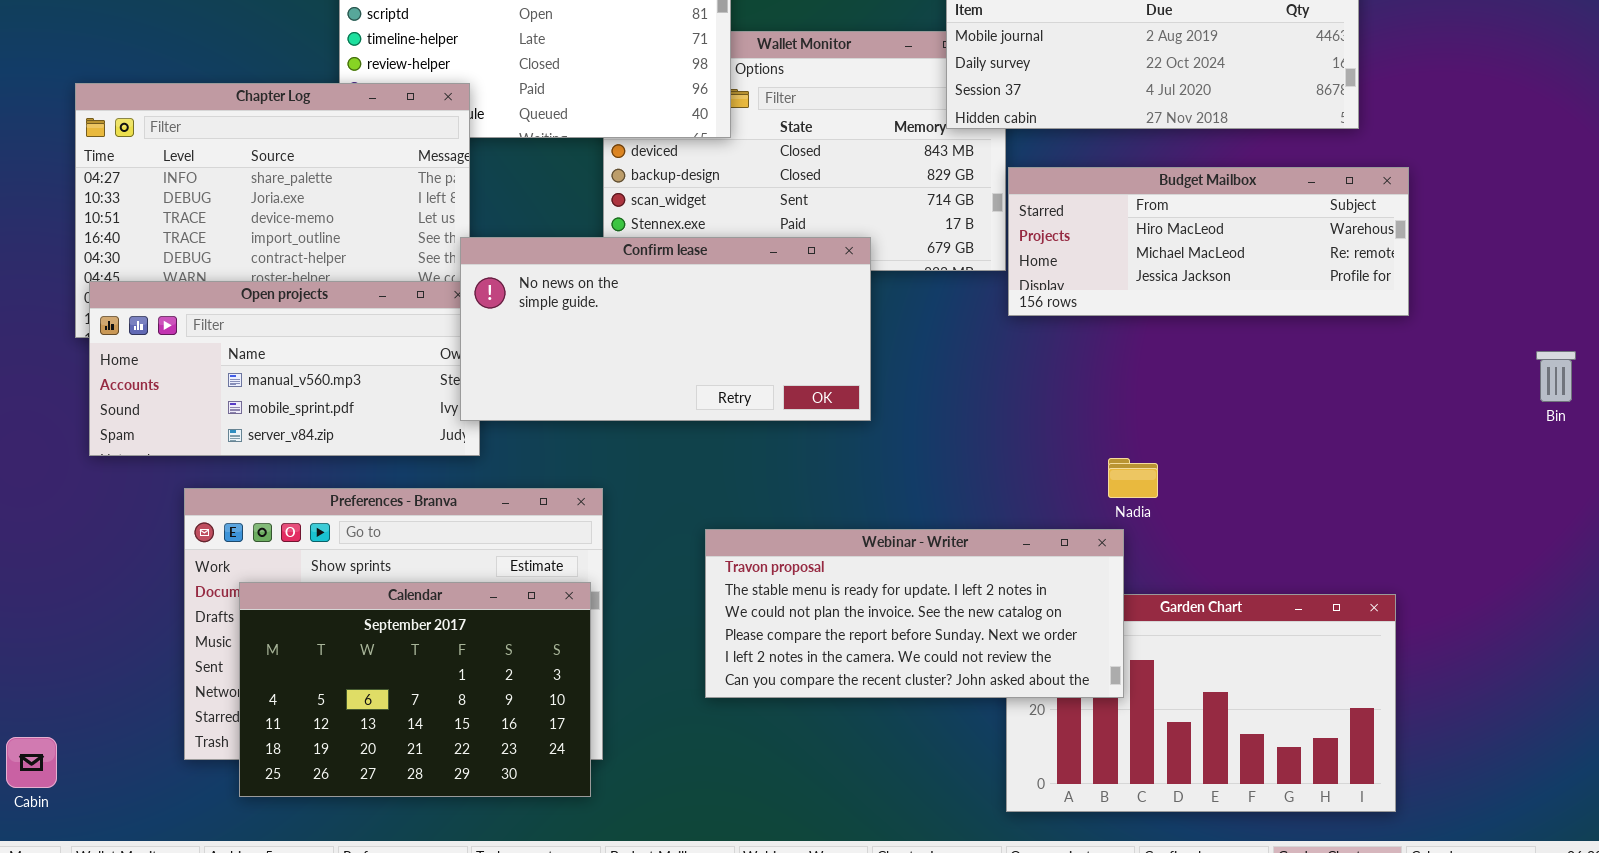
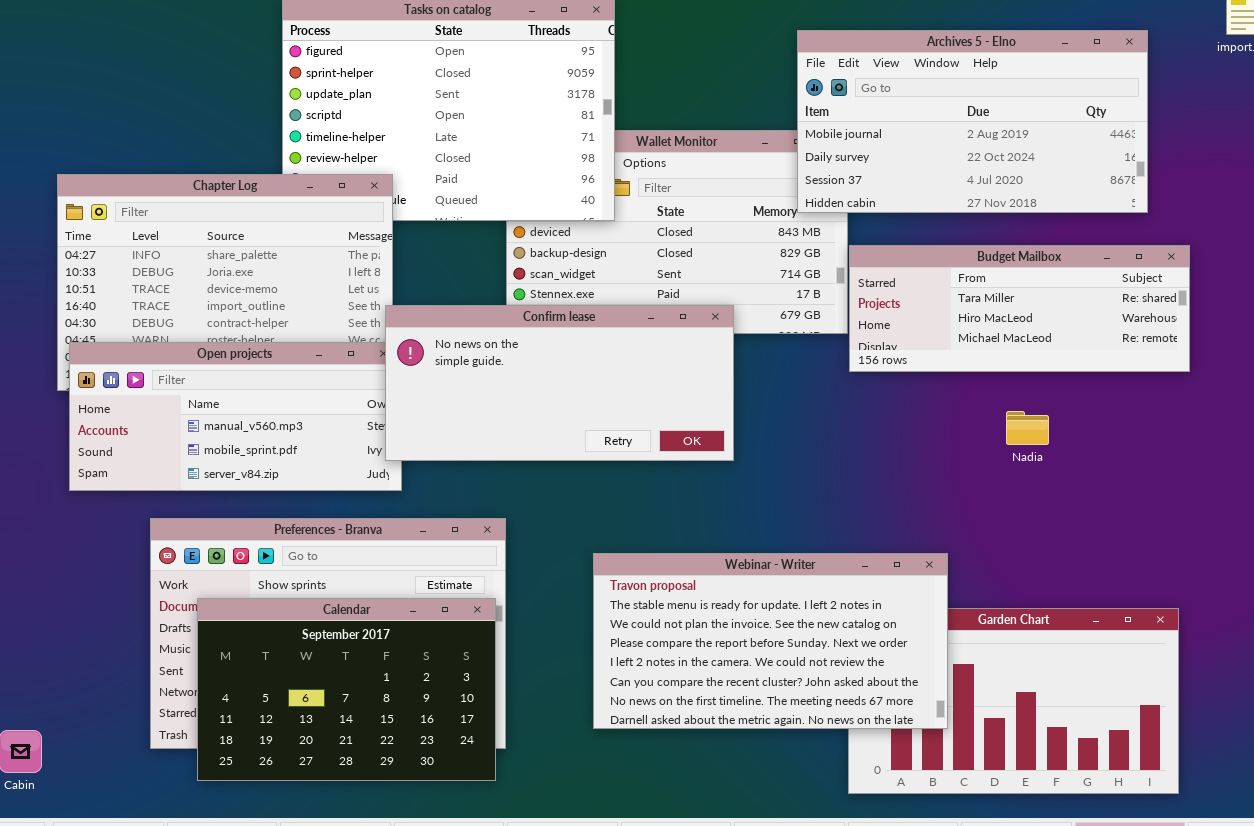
Budget Mailbox: [1008,167,1409,316] -> [849,245,1190,372], scrolled up 1 row
Nadia: [1108,458,1158,498] -> [1006,411,1049,445], moved
Webinar - Writer: [705,529,1124,698] -> [593,553,948,729], resized

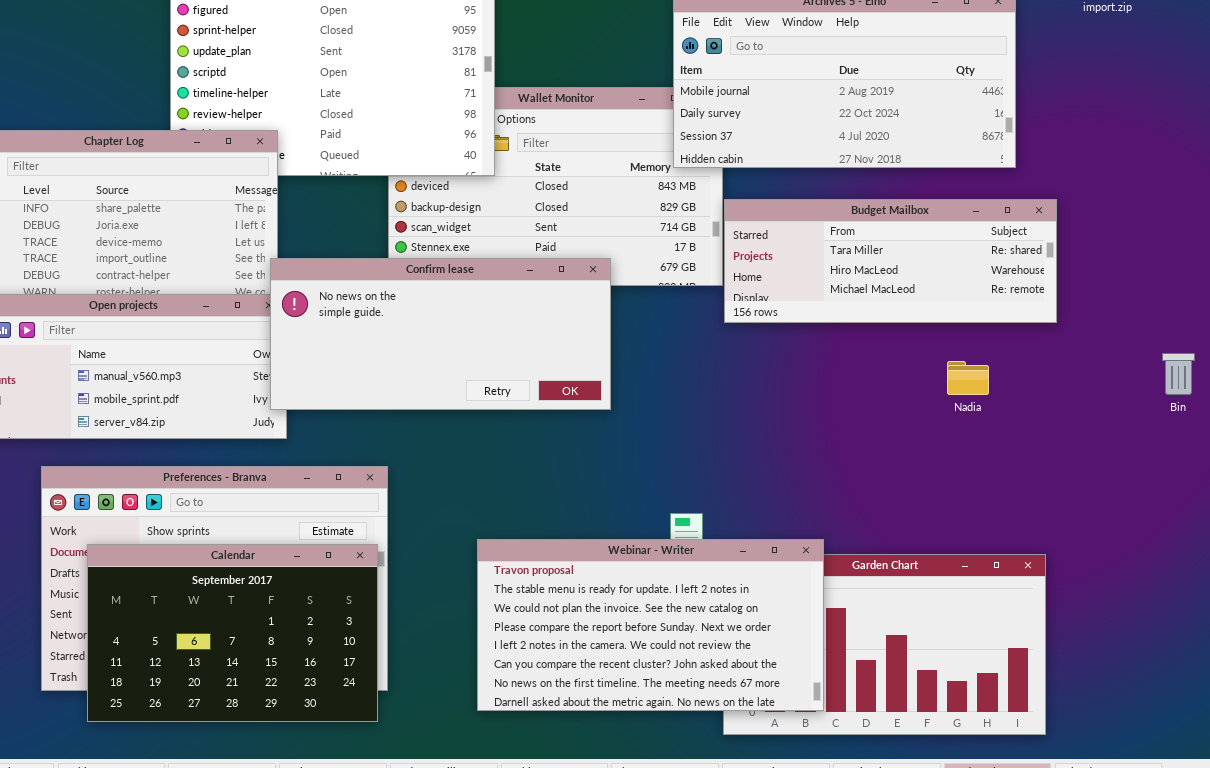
Nadia: [1006,411,1049,445] -> [947,361,989,395], moved
Webinar - Writer: [593,553,948,729] -> [477,539,824,711], moved

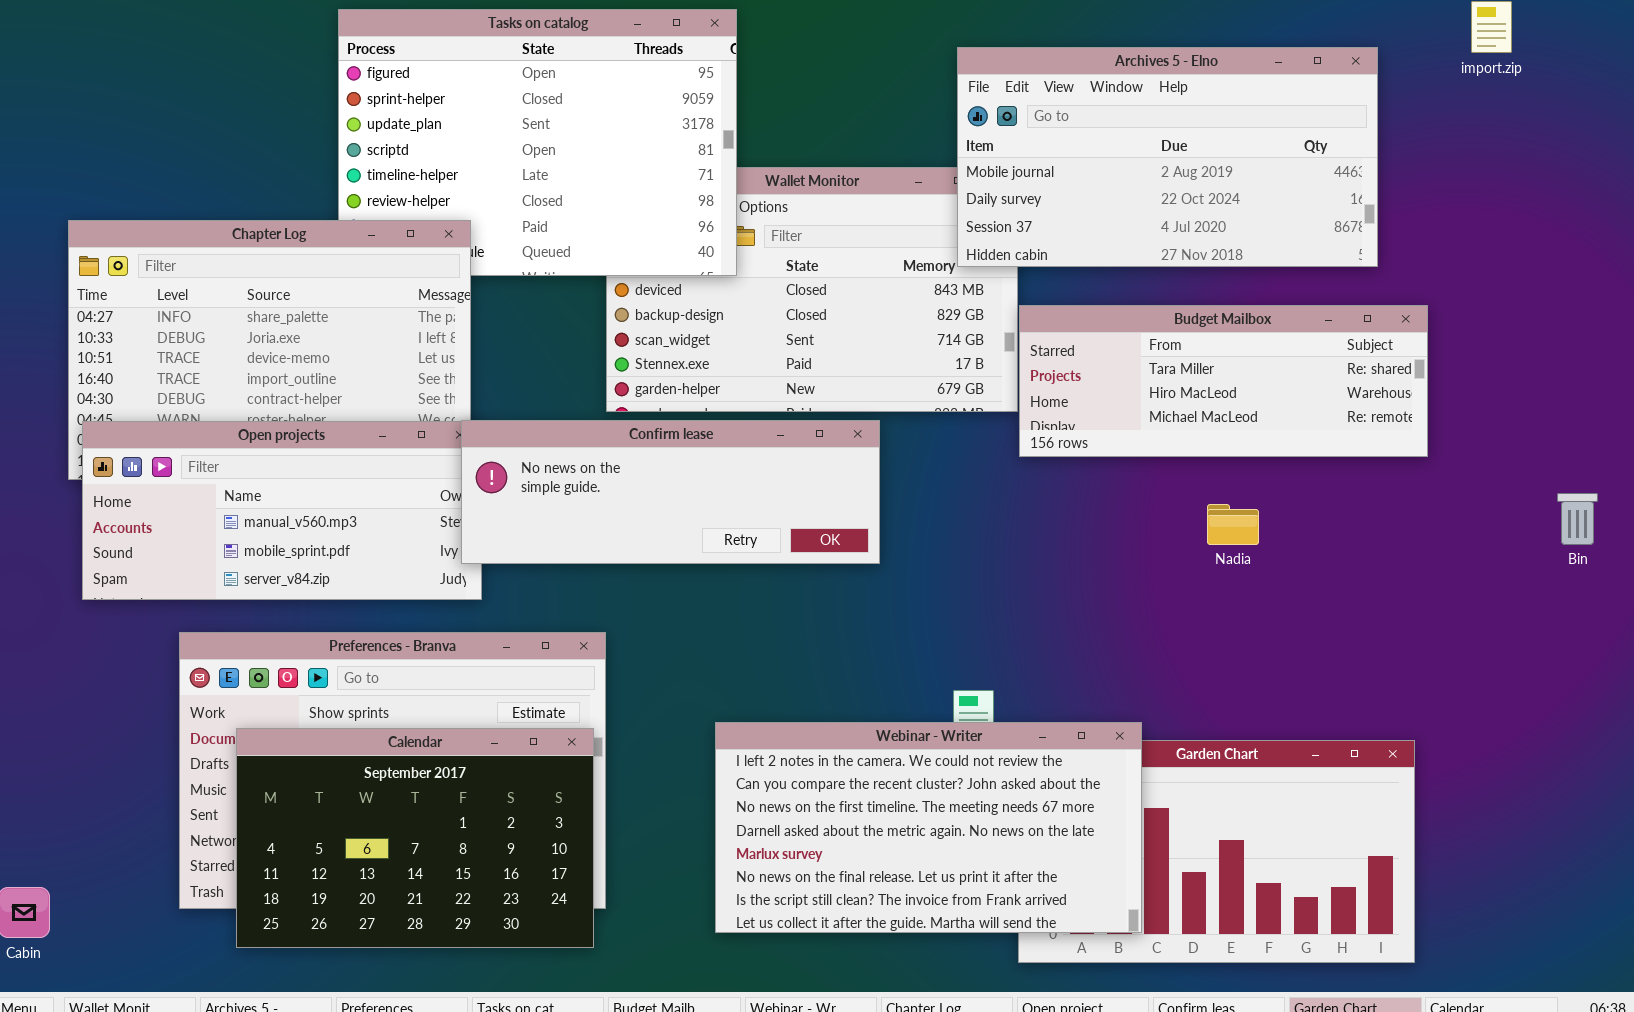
Confirm lease: [270,258,611,410] -> [461,420,880,564], resized
Nadia: [947,361,989,395] -> [1207,504,1259,545], moved
Webinar - Writer: [477,539,824,711] -> [715,722,1142,933], scrolled down 4 rows

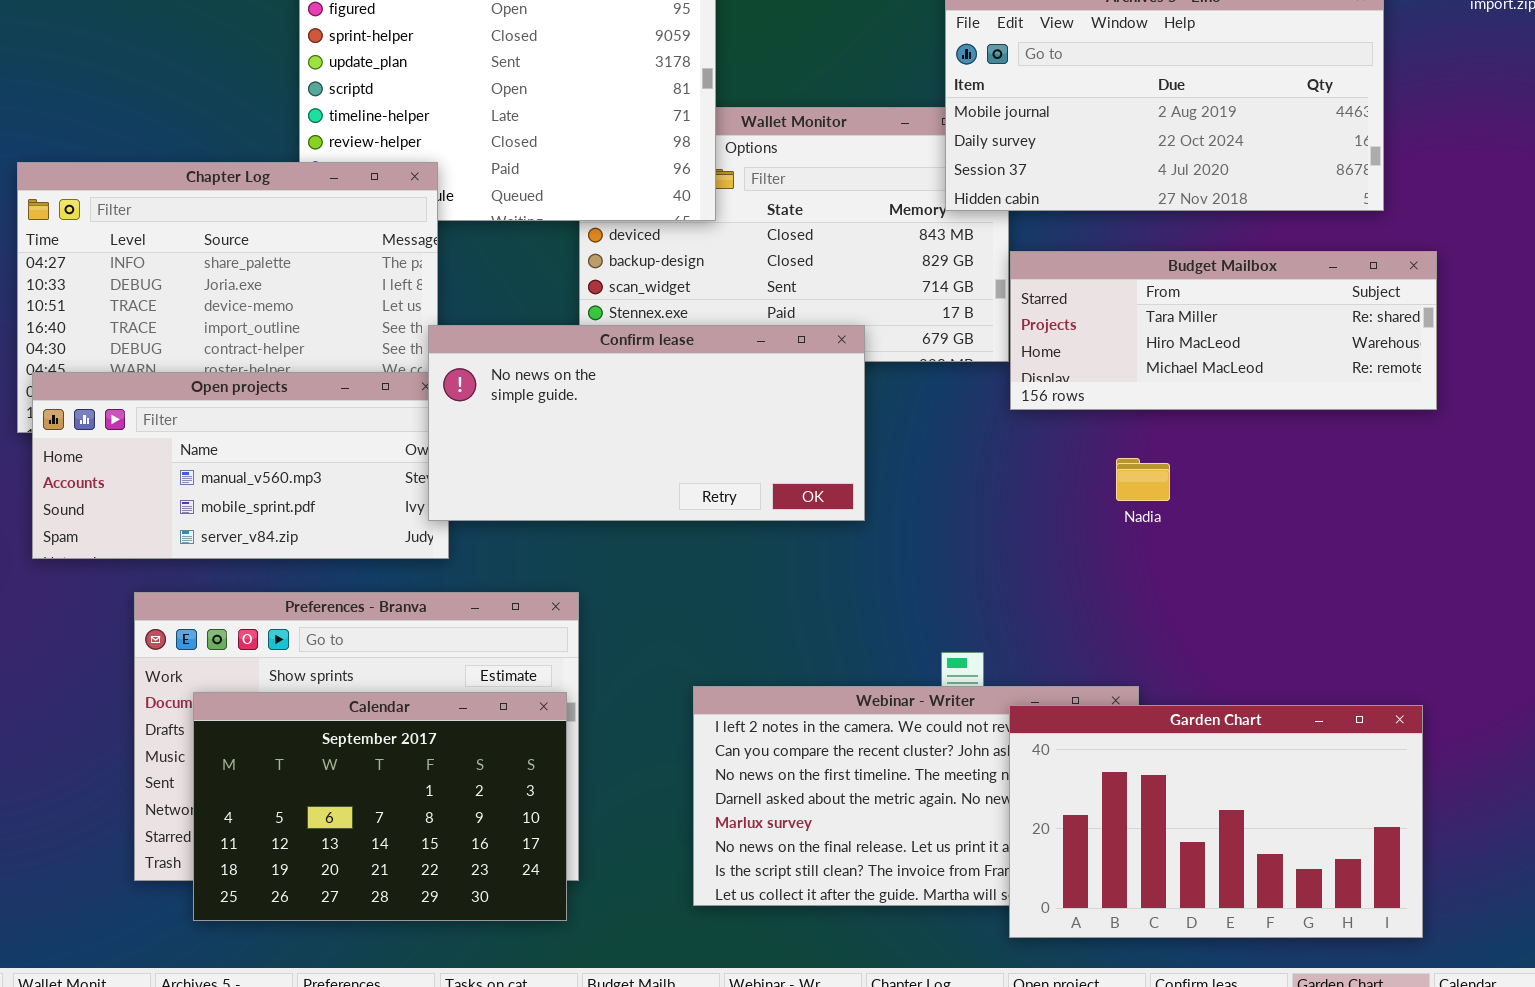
Confirm lease: [461,420,880,564] -> [428,325,865,521], resized
Nadia: [1207,504,1259,545] -> [1116,458,1170,501], moved
Garden Chart: [1018,740,1415,963] -> [1009,705,1423,938], raised

